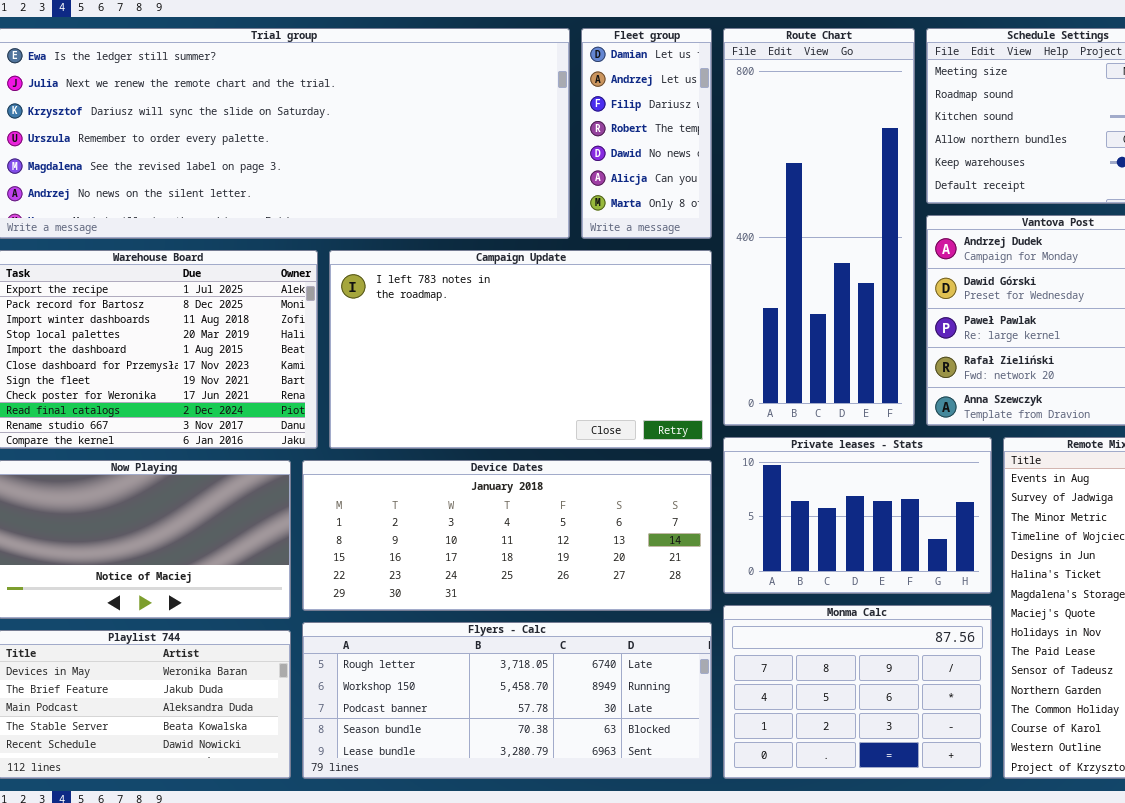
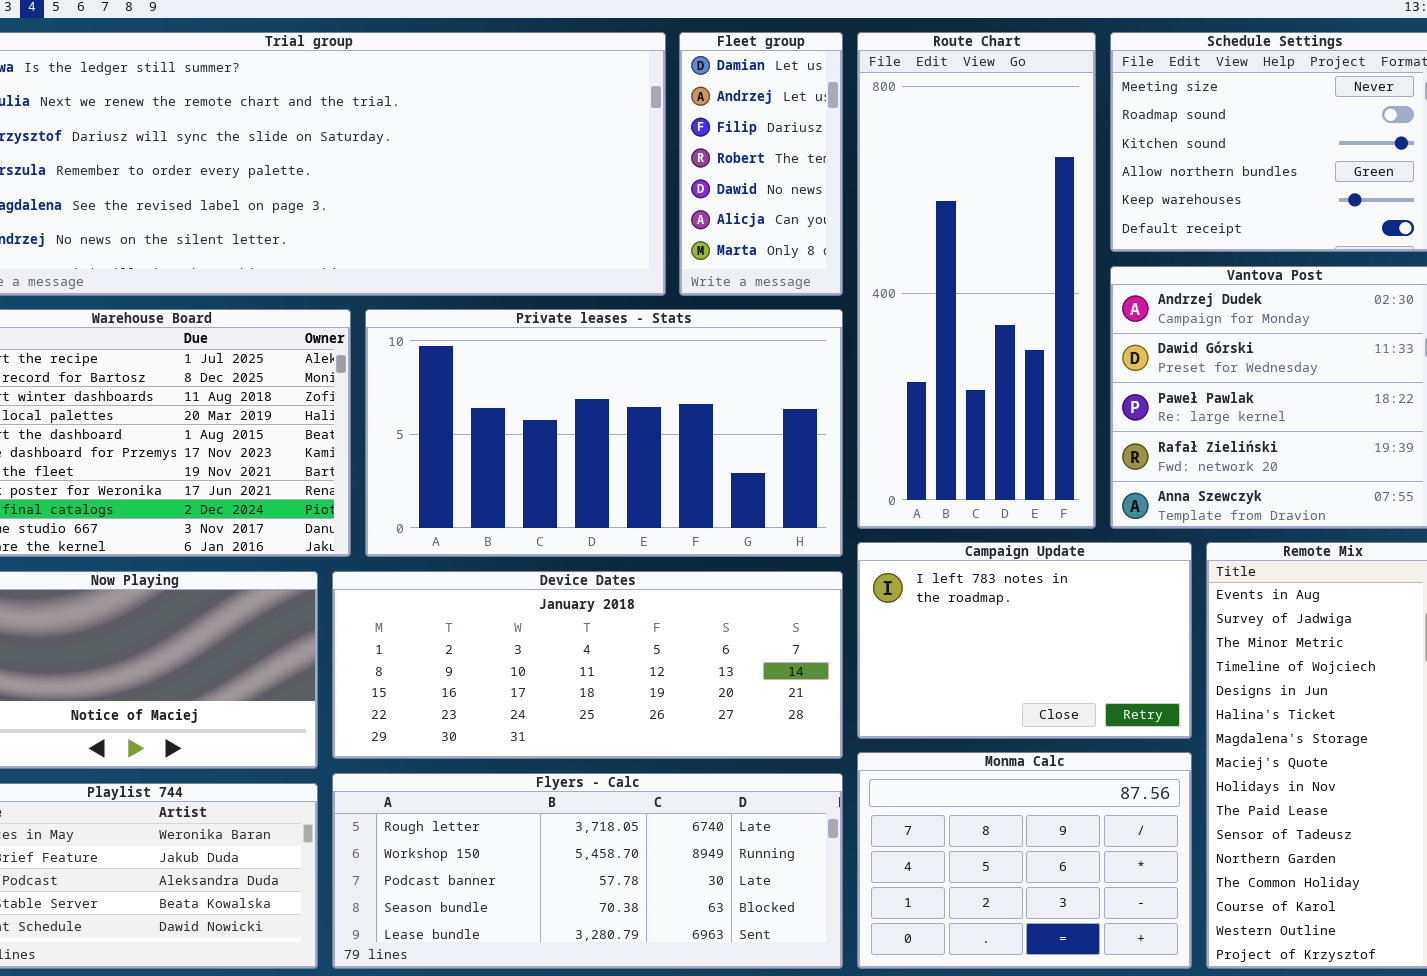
Campaign Update: [329,250,712,449] -> [857,542,1192,739], moved, resized
Private leases - Stats: [723,437,992,594] -> [365,309,843,557], moved, resized

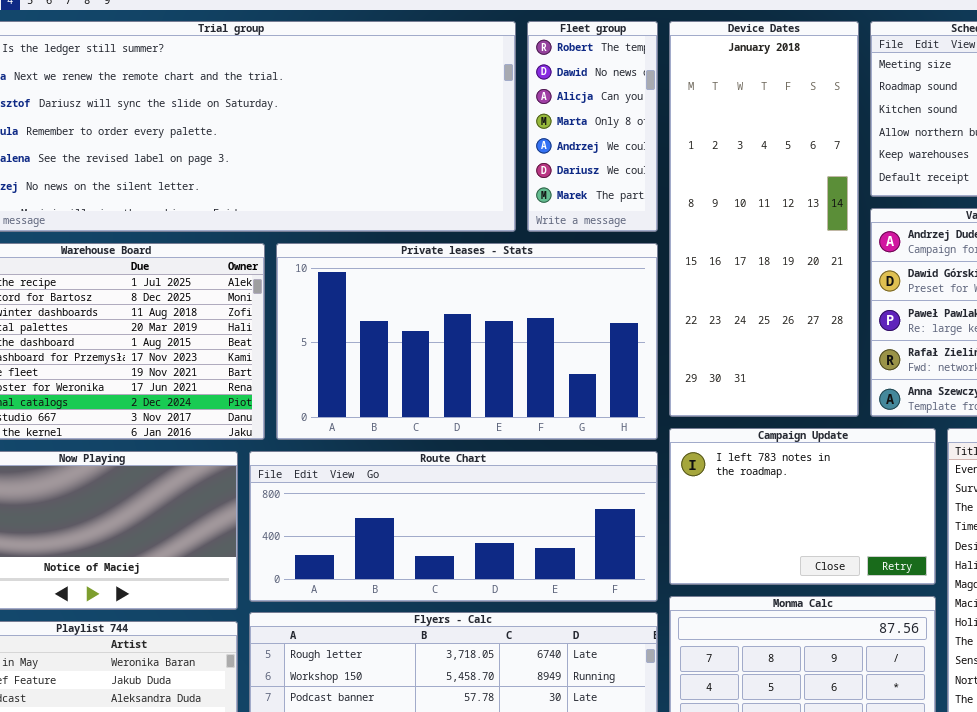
Fleet group: [679,32,843,296] -> [527,21,658,232], scrolled down 3 rows
Route Chart: [857,32,1096,529] -> [249,451,658,602], moved, resized
Device Dates: [332,571,843,759] -> [669,21,859,417], moved, resized

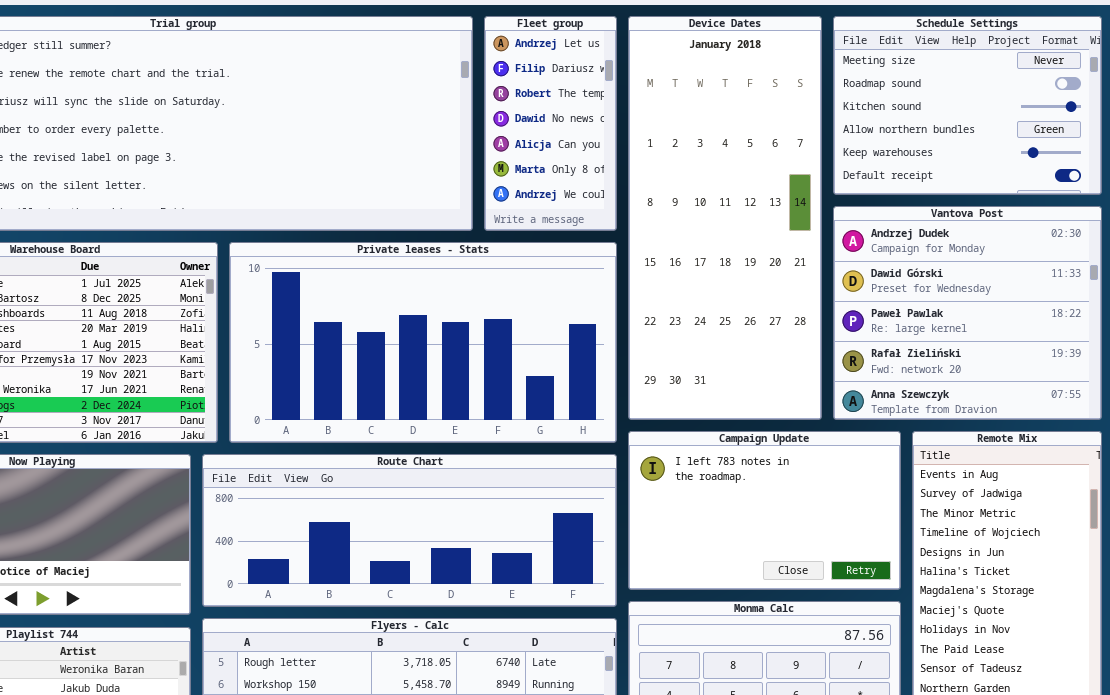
Fleet group: [527,21,658,232] -> [484,16,617,231], scrolled up 2 rows

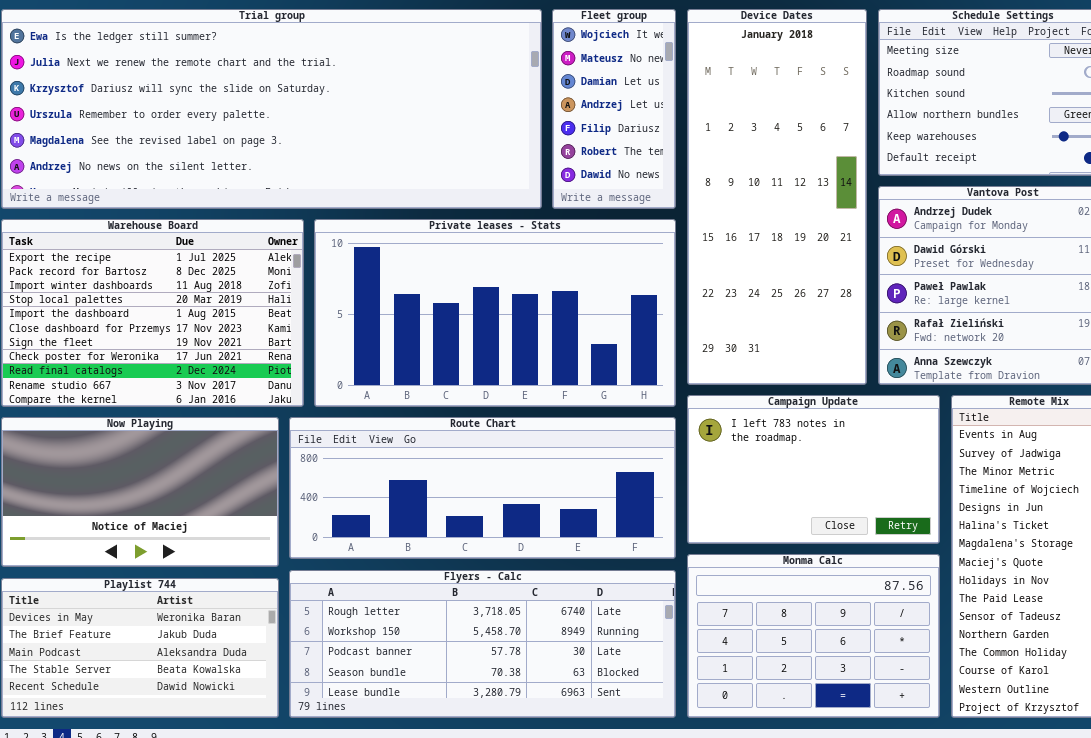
Fleet group: [484,16,617,231] -> [552,9,676,209], scrolled up 3 rows

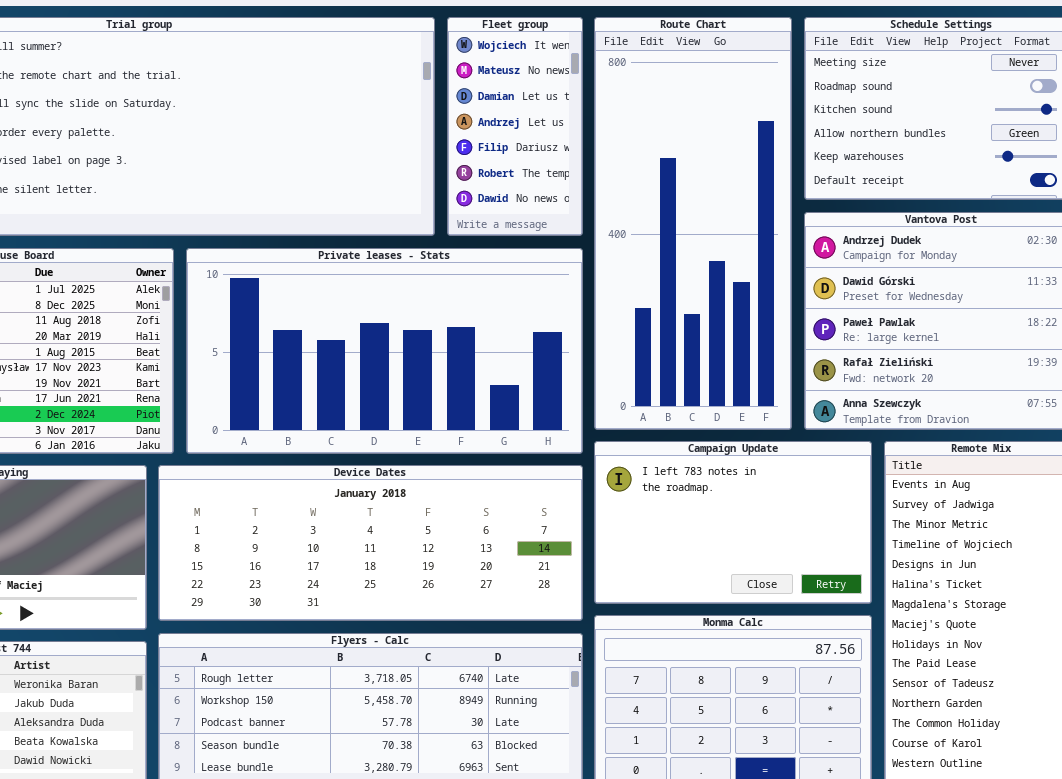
Device Dates: [687,9,867,385] -> [158,465,583,621], moved, resized
Route Chart: [289,417,676,559] -> [594,17,792,430], moved, resized

